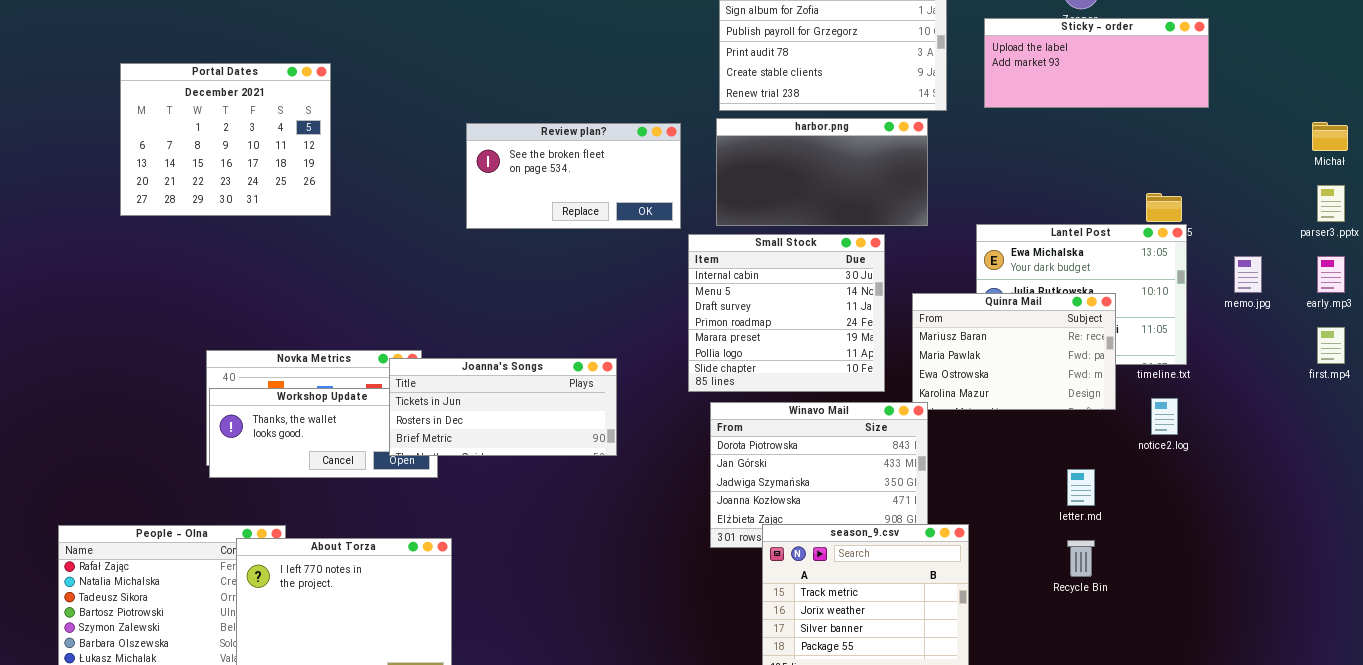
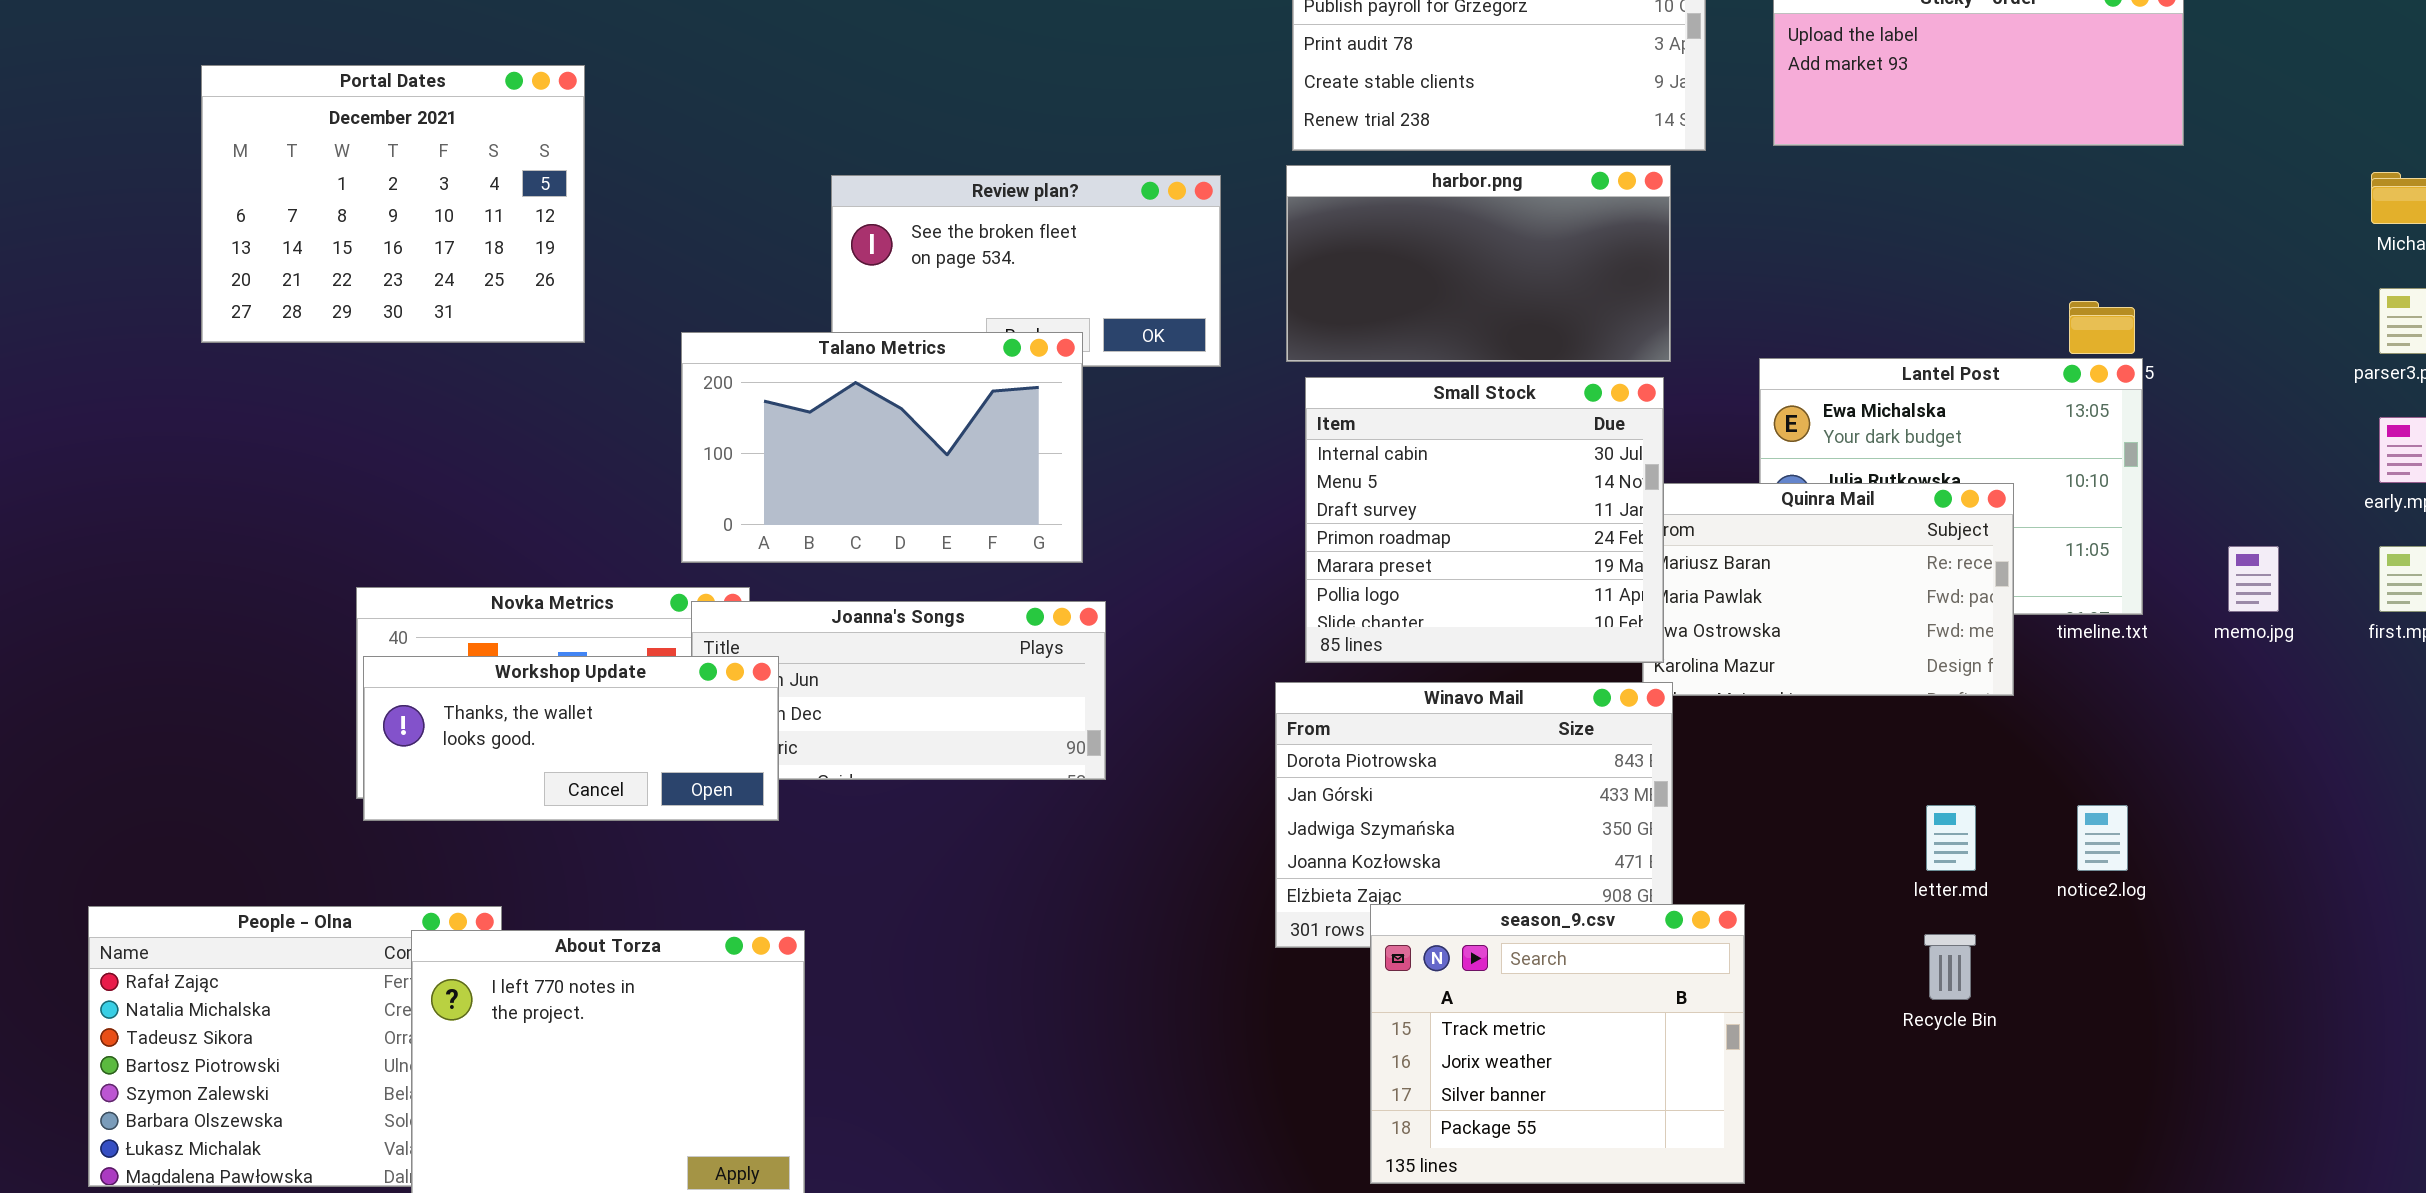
Talano Metrics: none -> [681,332,1083,563], opened
Small Stock: [688,234,885,392] -> [1305,377,1664,663], moved
memo.jpg: [1234,256,1262,293] -> [2228,546,2279,612], moved
Workshop Update: [209,388,438,478] -> [363,656,779,821], raised
notice2.log: [1151,398,1178,435] -> [2077,805,2128,871], moved

